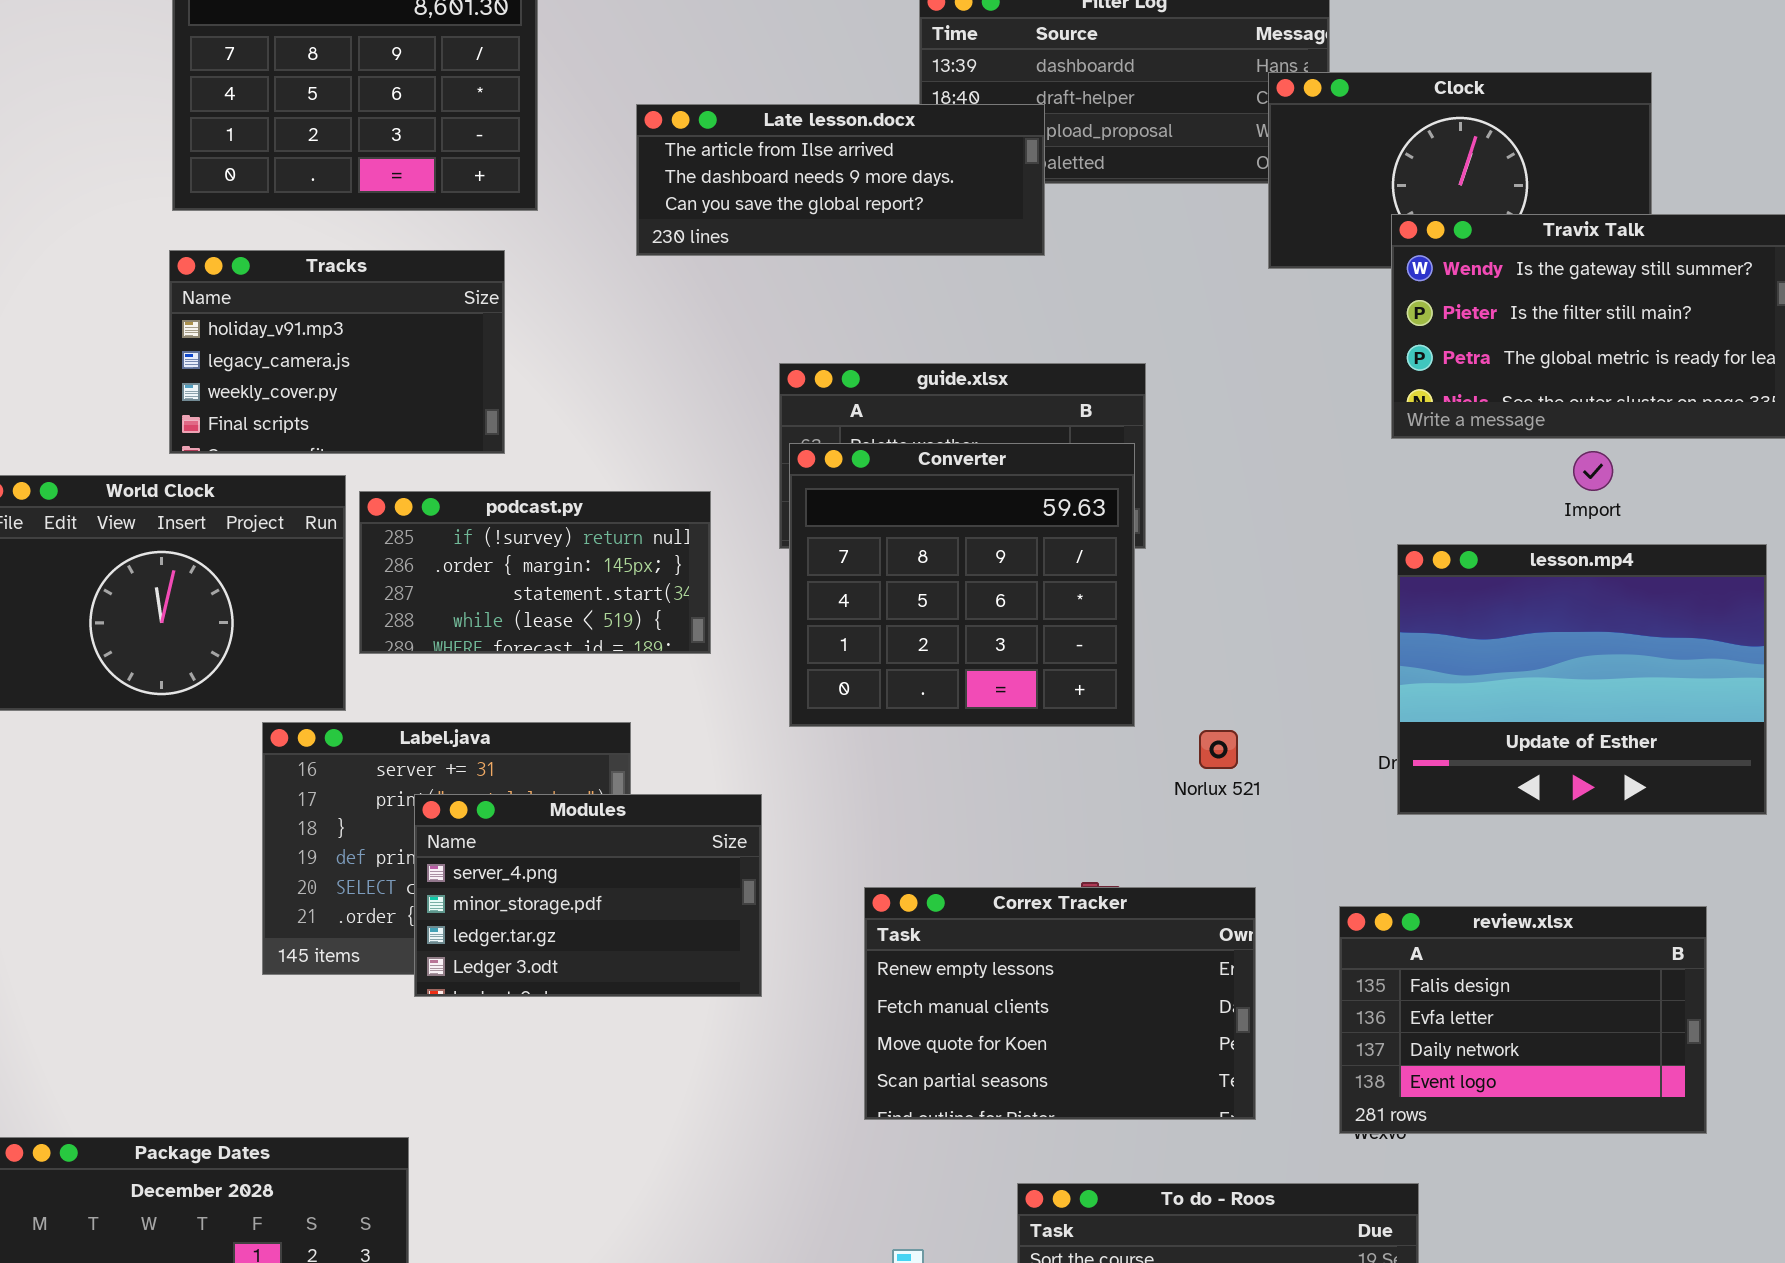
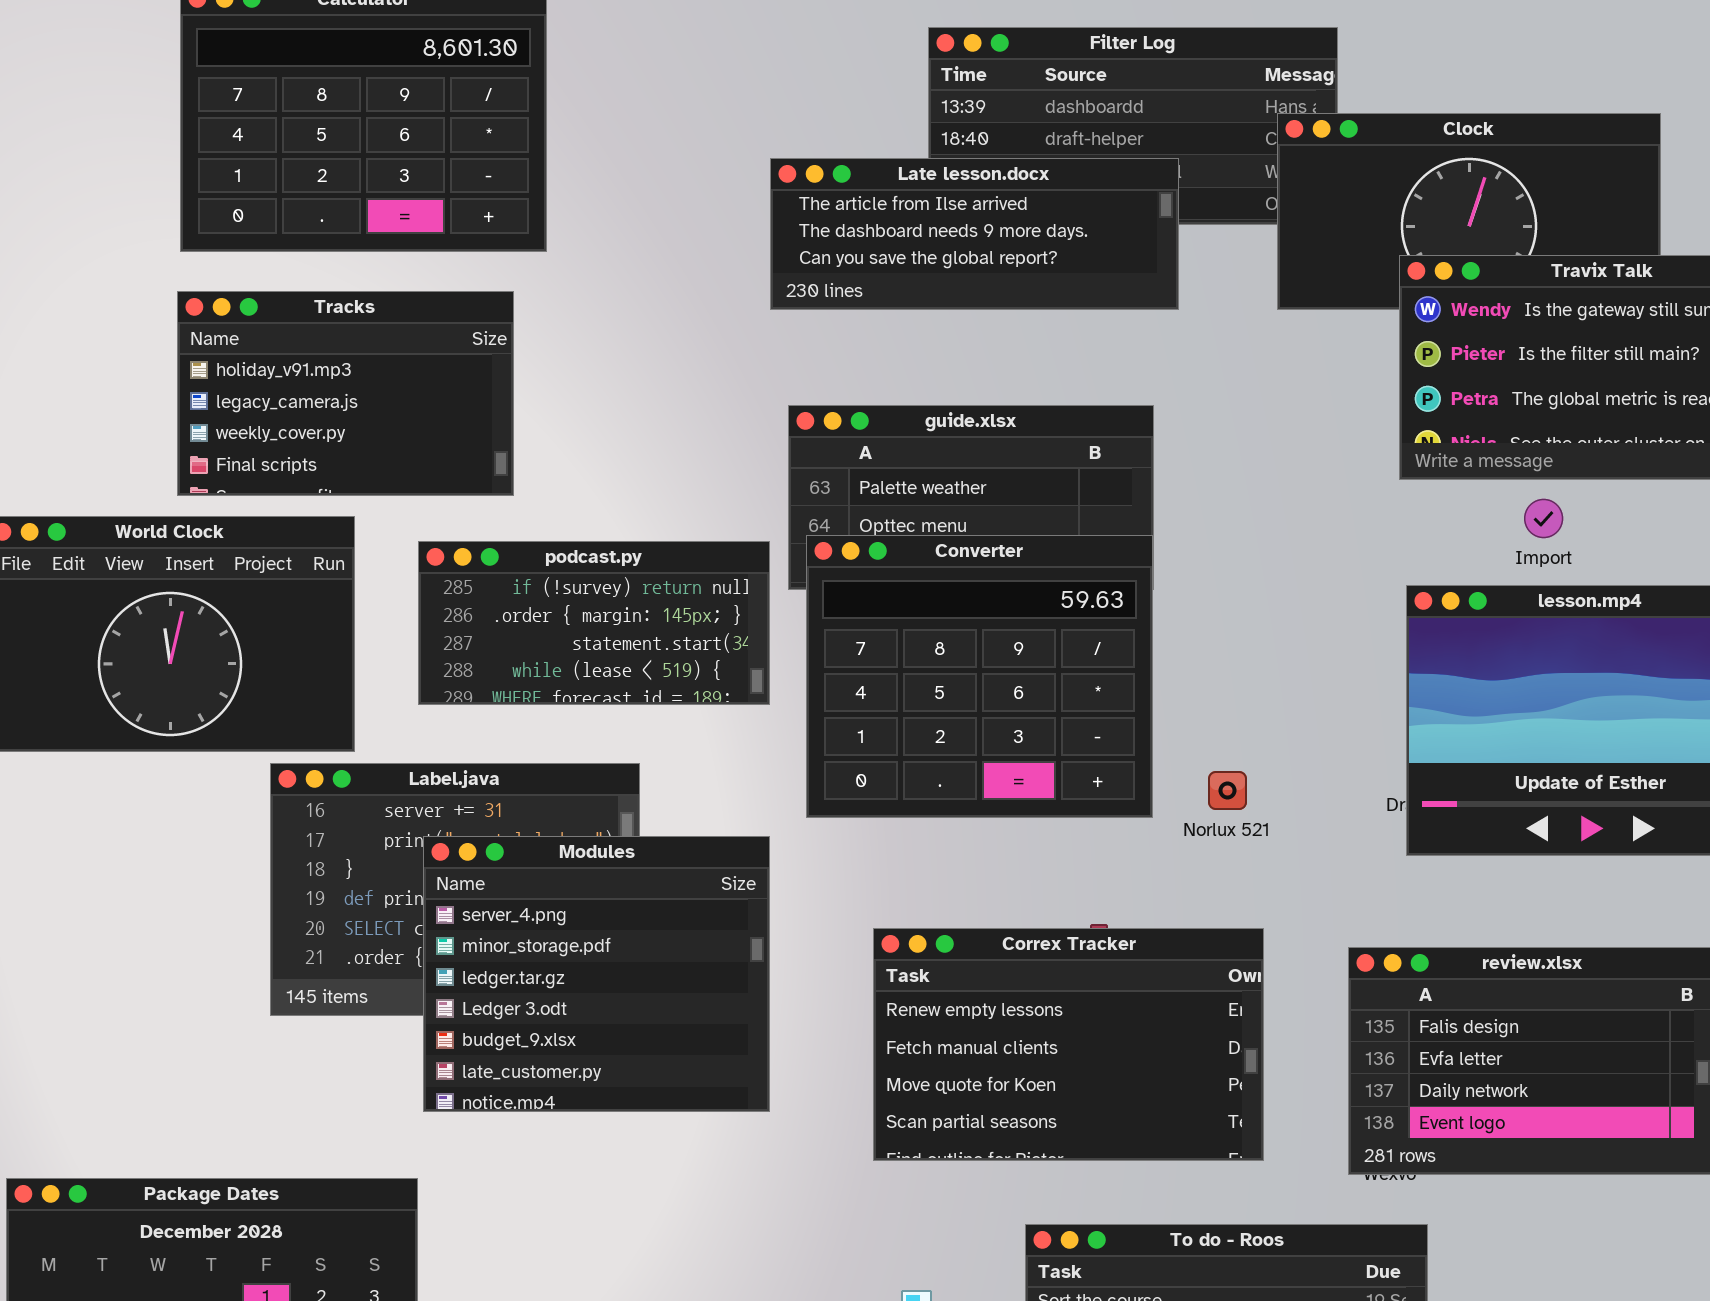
Late lesson.docx: [636,104,1045,256] -> [770,158,1179,310], moved
Converter: [789,443,1135,727] -> [806,535,1153,818], moved
Import: [1573,451,1613,491] -> [1524,499,1563,538], moved
podcast.py: [359,491,711,654] -> [418,541,770,705], moved
Modules: [414,794,762,997] -> [423,836,770,1112], resized

